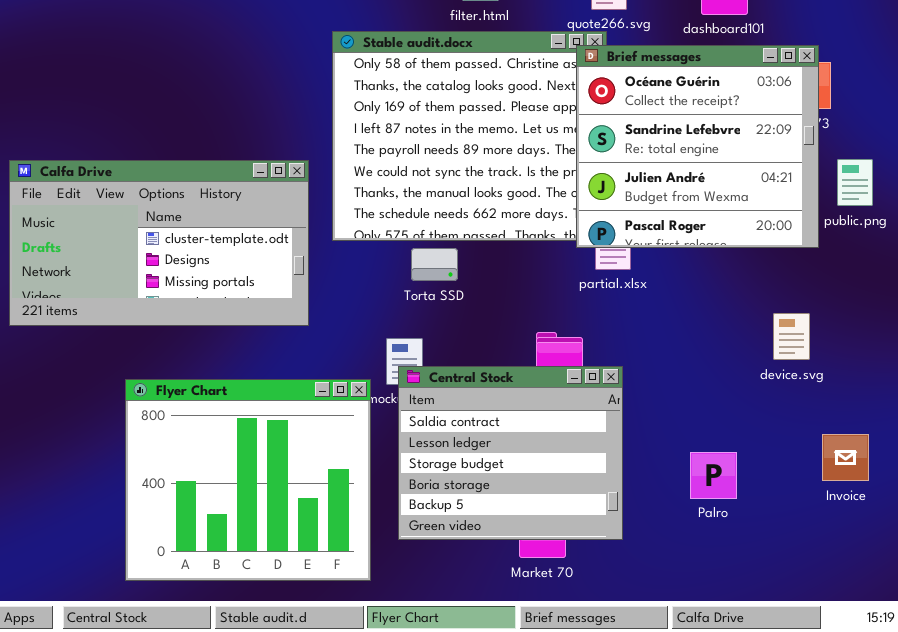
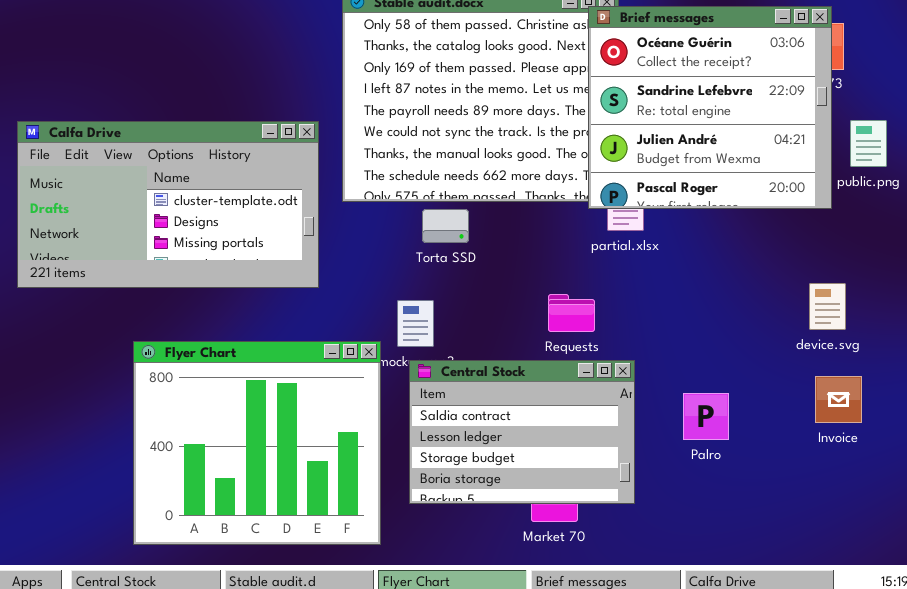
device.svg: [773,313,810,360] -> [809,283,846,330], moved
Central Stock: [398,366,623,540] -> [409,360,635,504], resized
Invoice: [822,434,869,481] -> [815,376,862,423], moved
Palro: [690,452,737,499] -> [683,393,729,440], moved

